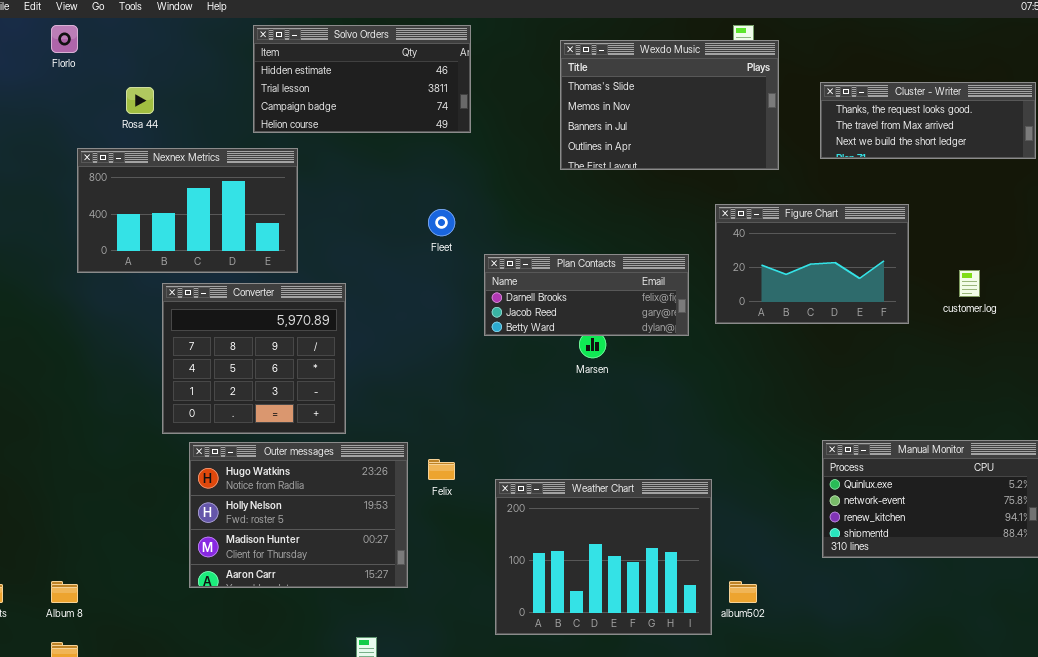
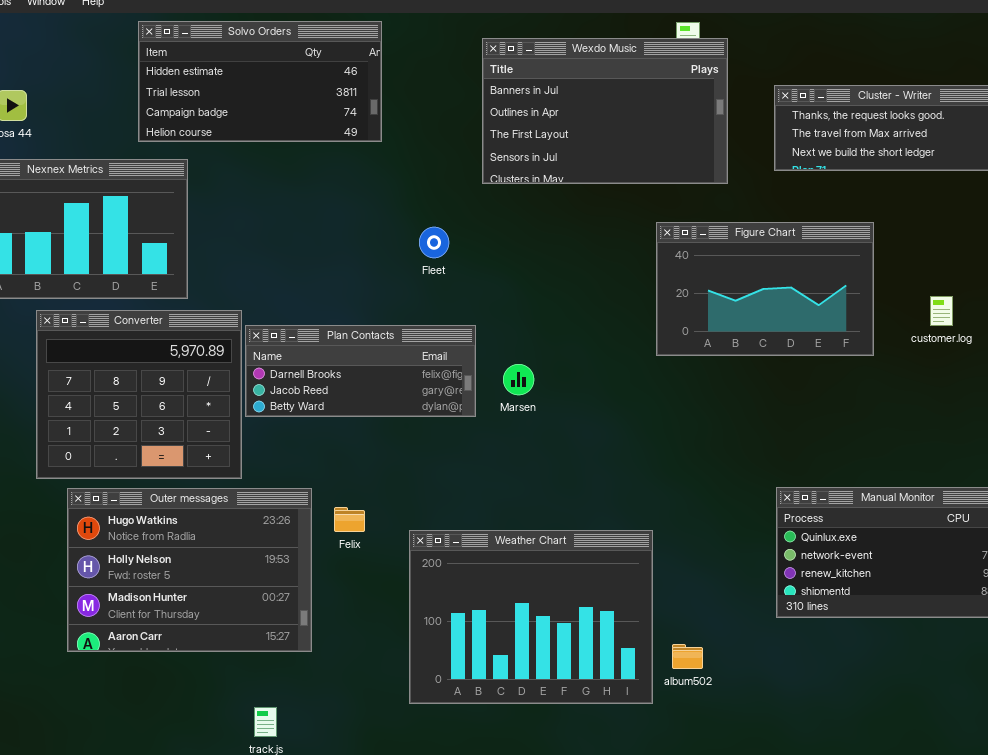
Wexdo Music: [560,40,779,170] -> [482,38,728,184], scrolled down 2 rows
Fleet: [428,209,455,236] -> [419,227,449,258], moved
Plan Contacts: [484,254,689,336] -> [245,325,476,417], moved

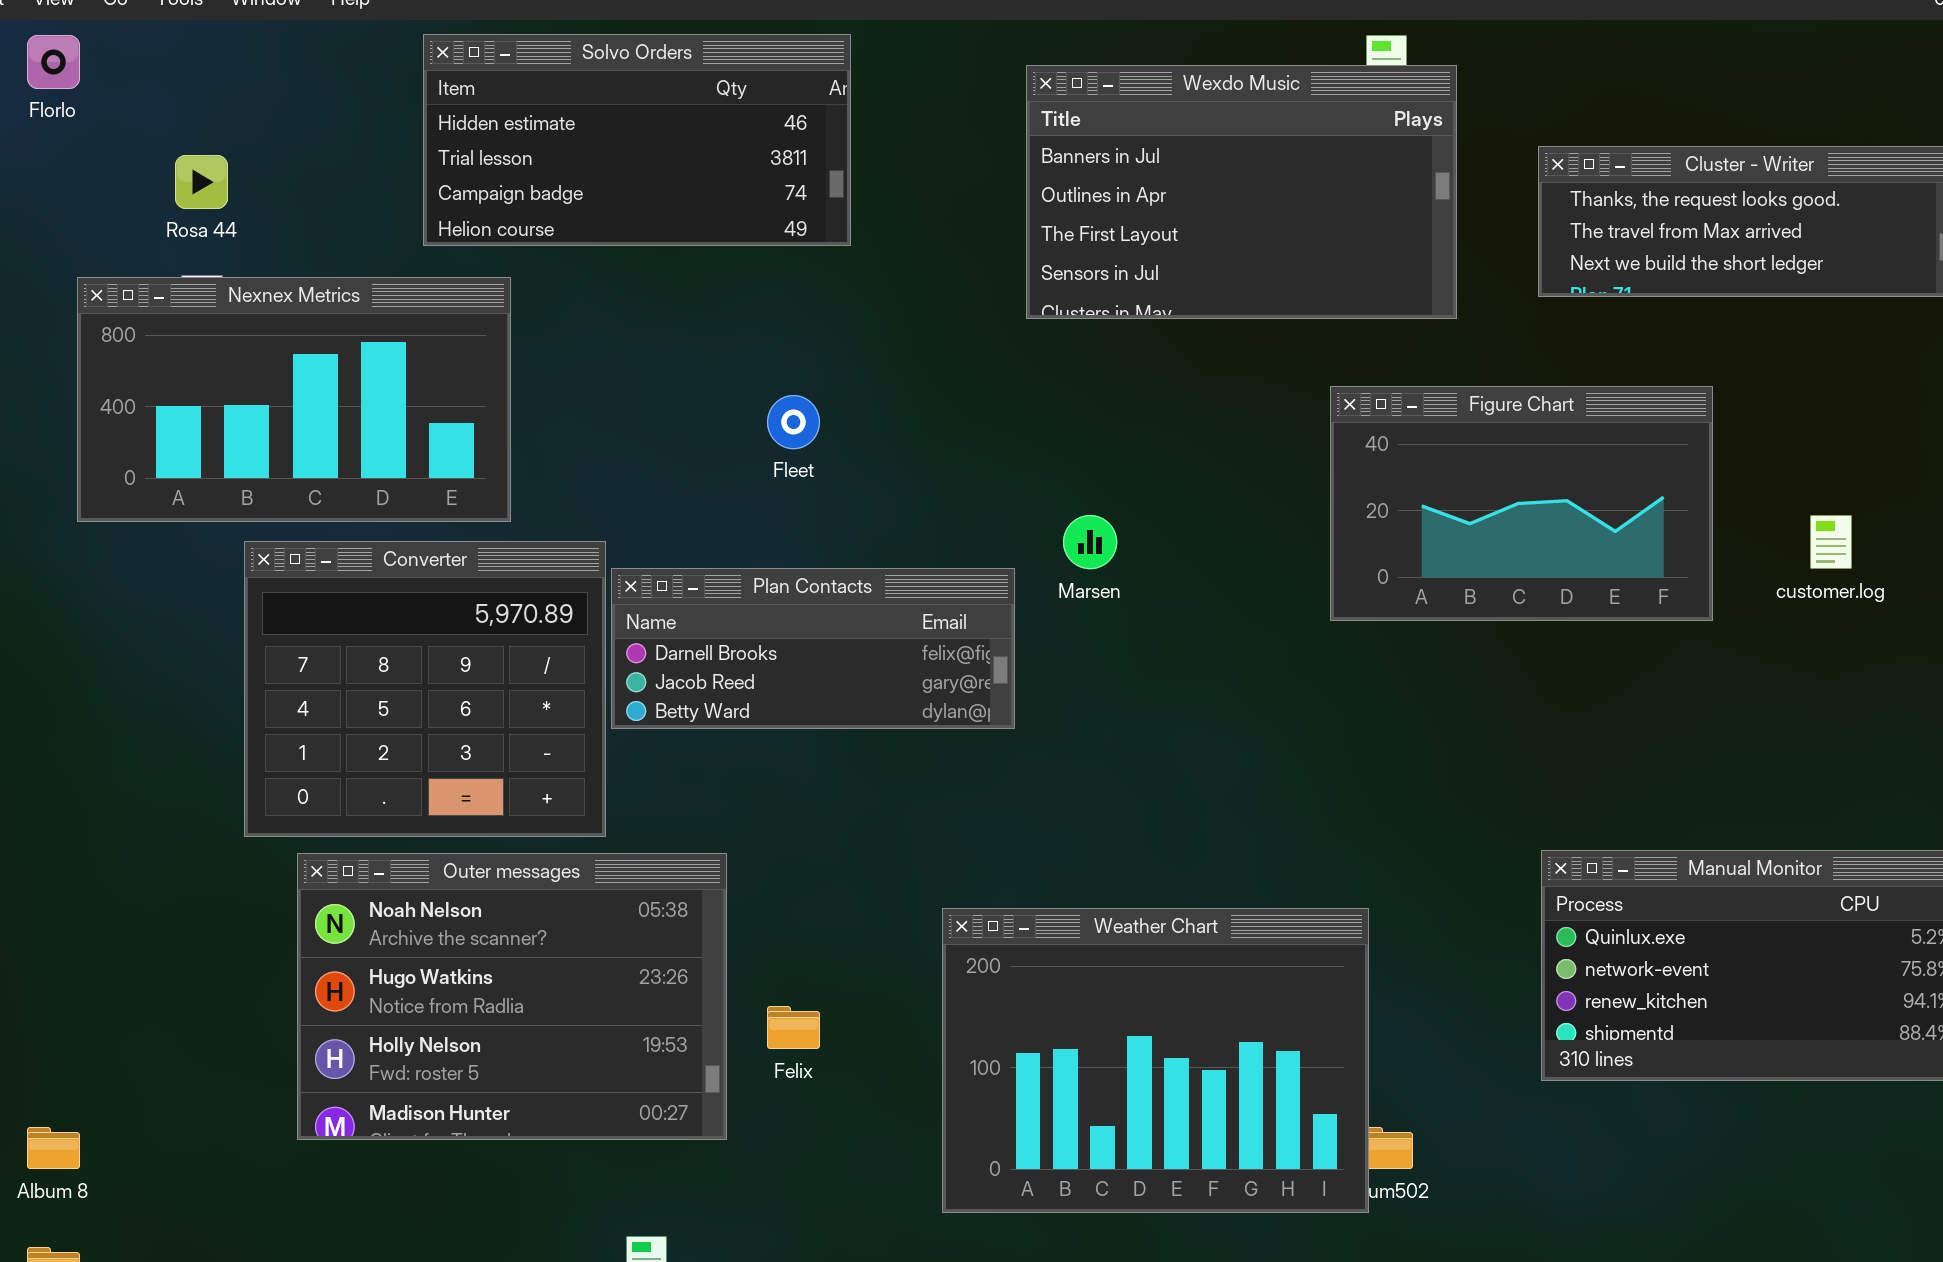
Fleet: [419,227,449,258] -> [767,395,820,449], moved
Marsen: [503,364,534,395] -> [1063,515,1117,569], moved
Outer messages: [67,488,312,652] -> [297,853,727,1140], scrolled up 1 row
Felix: [334,507,365,532] -> [767,1006,820,1049], moved
Weather Chart: [409,530,653,704] -> [942,908,1369,1213], moved

